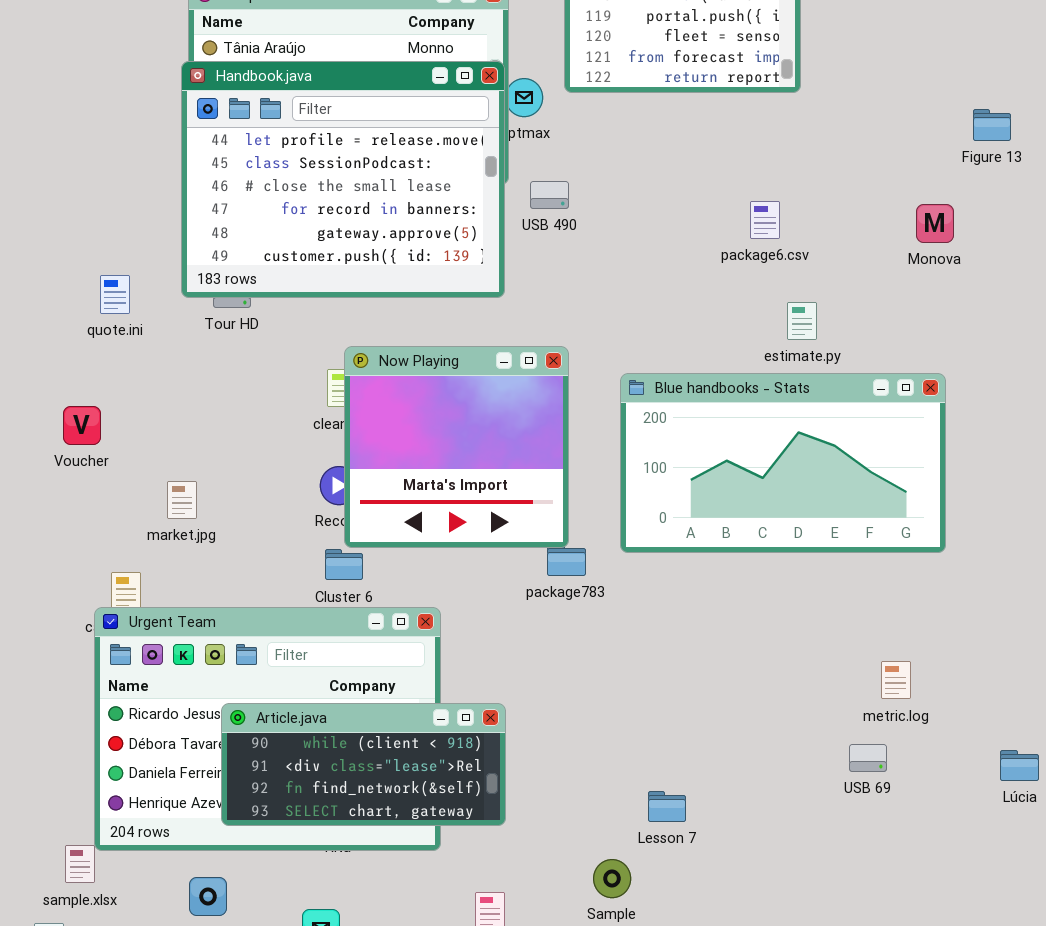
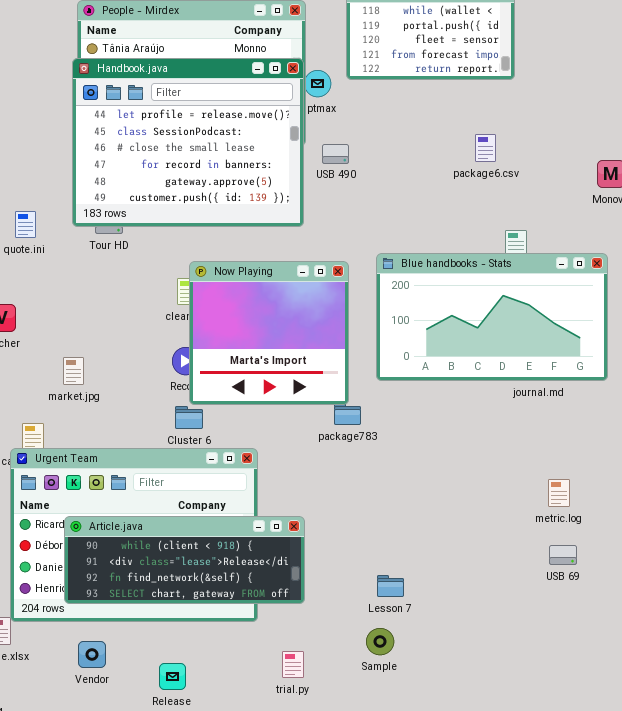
package6.csv: [750,201,780,239] -> [475,134,496,162], moved
Blue handbooks - Stats: [620,373,946,553] -> [376,253,608,381], moved
metric.log: [881,661,911,699] -> [548,479,570,507], moved
Article.java: [221,703,506,826] -> [64,516,305,604], resized
Lesson 7: [648,791,686,822] -> [377,575,404,597], moved

